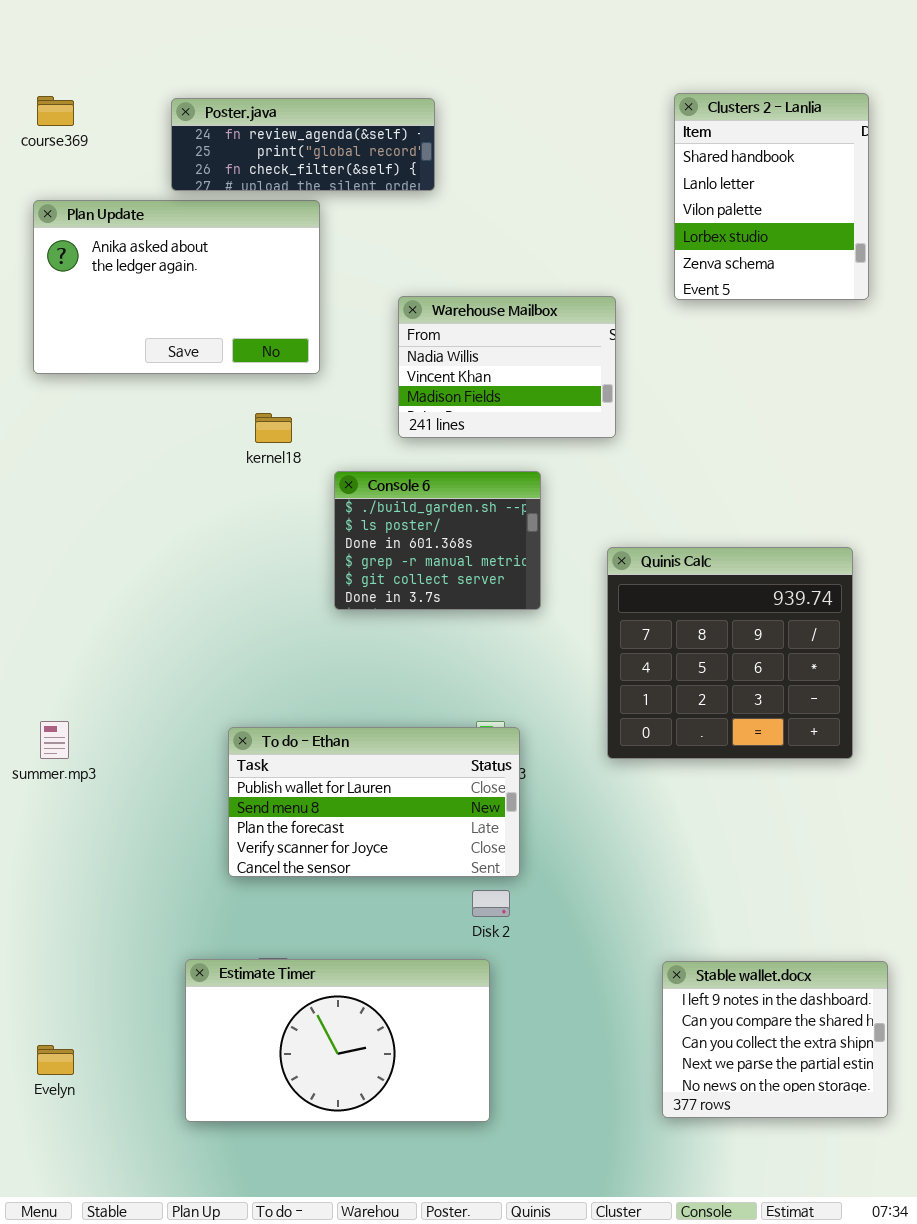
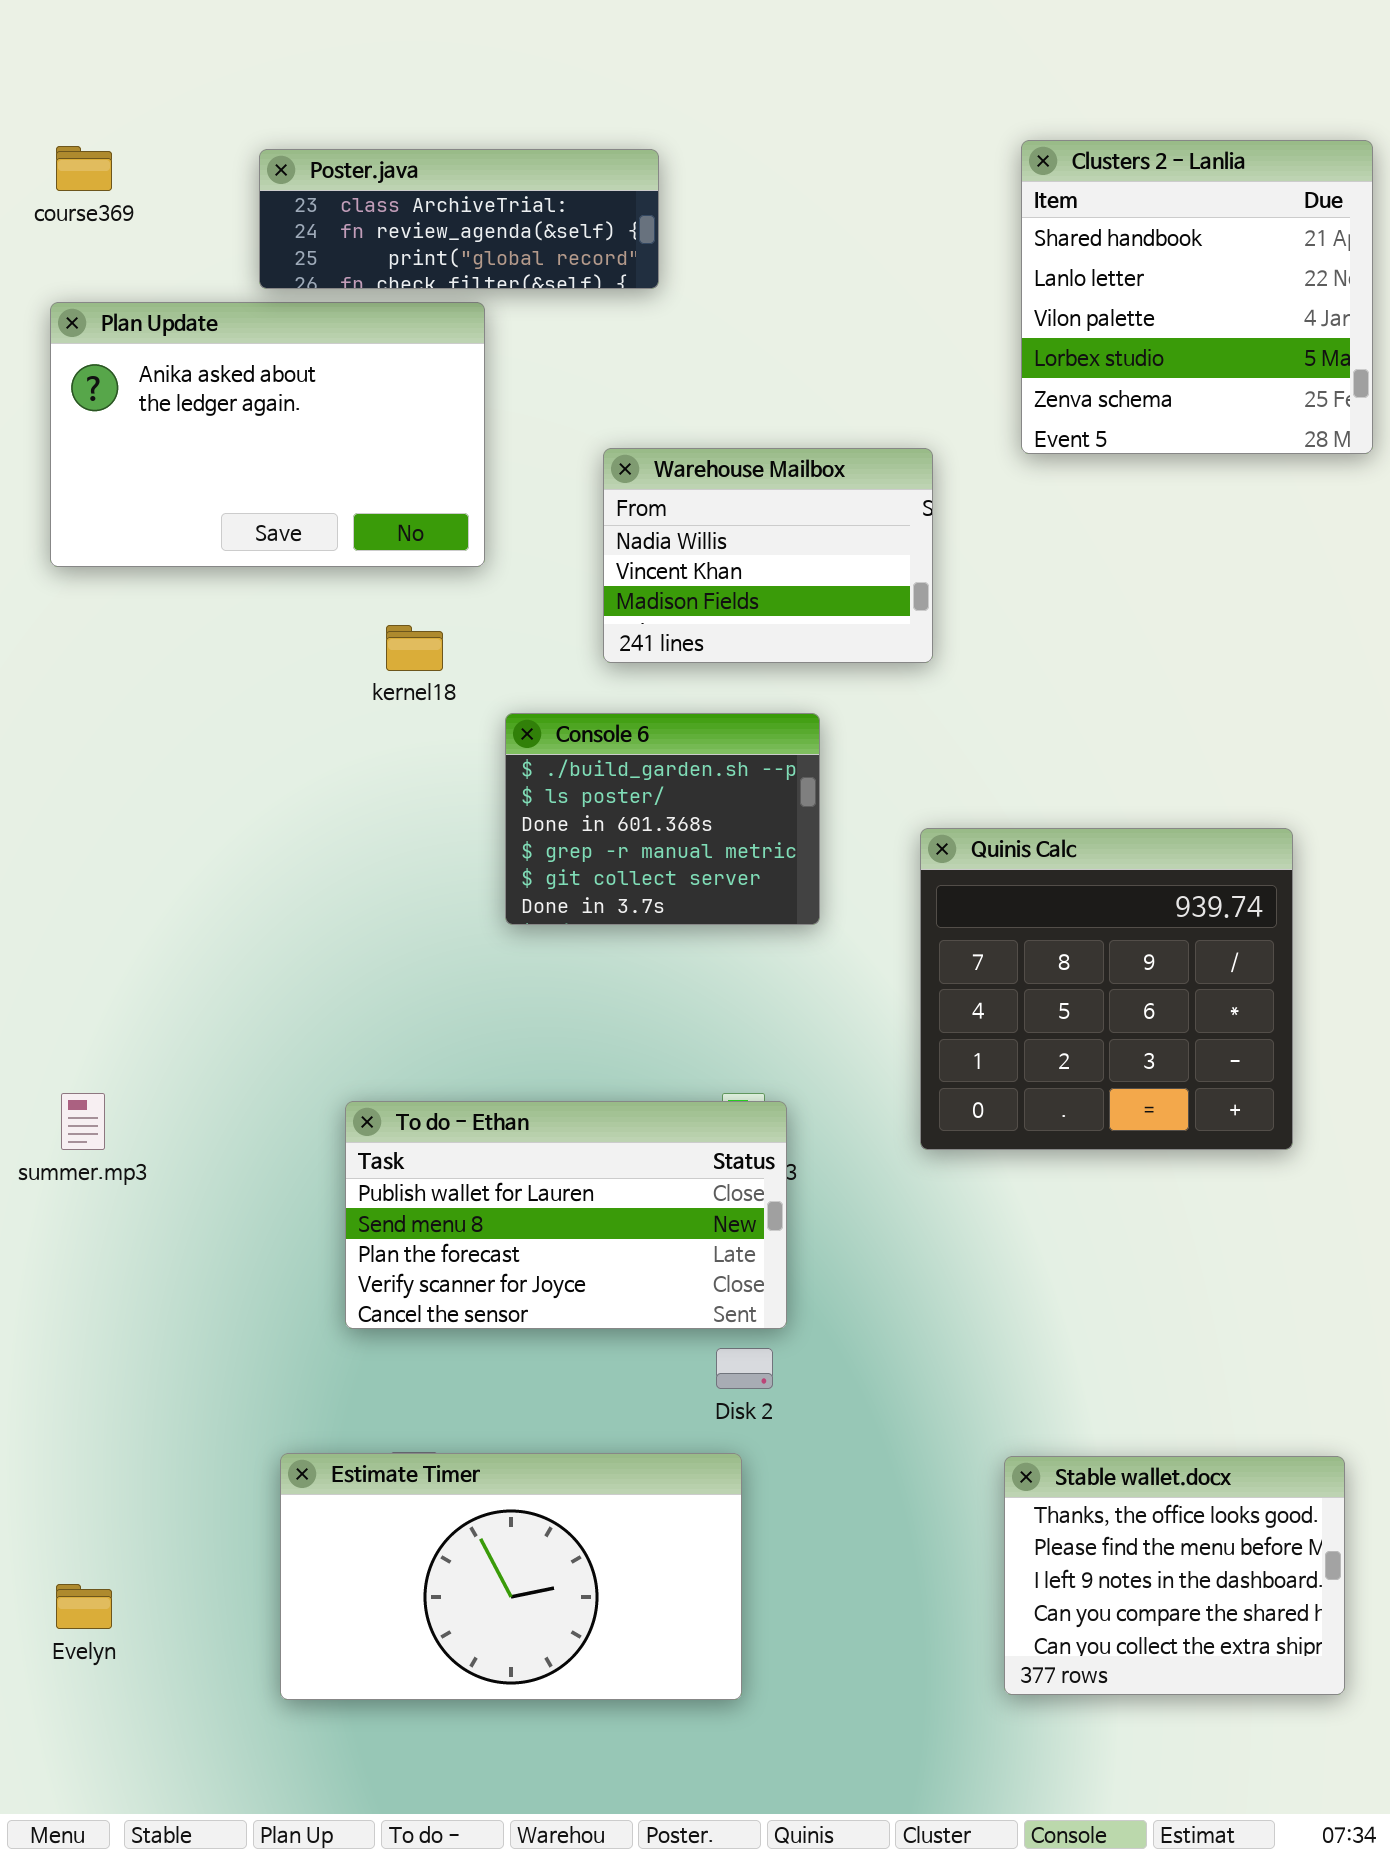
Clusters 2 - Lanlia: [674,93,869,300] -> [1021,140,1373,454], resized
Poster.java: [171,98,435,191] -> [259,149,659,289], scrolled up 1 row
Stable wallet.docx: [662,961,888,1118] -> [1004,1456,1345,1695], scrolled up 2 rows

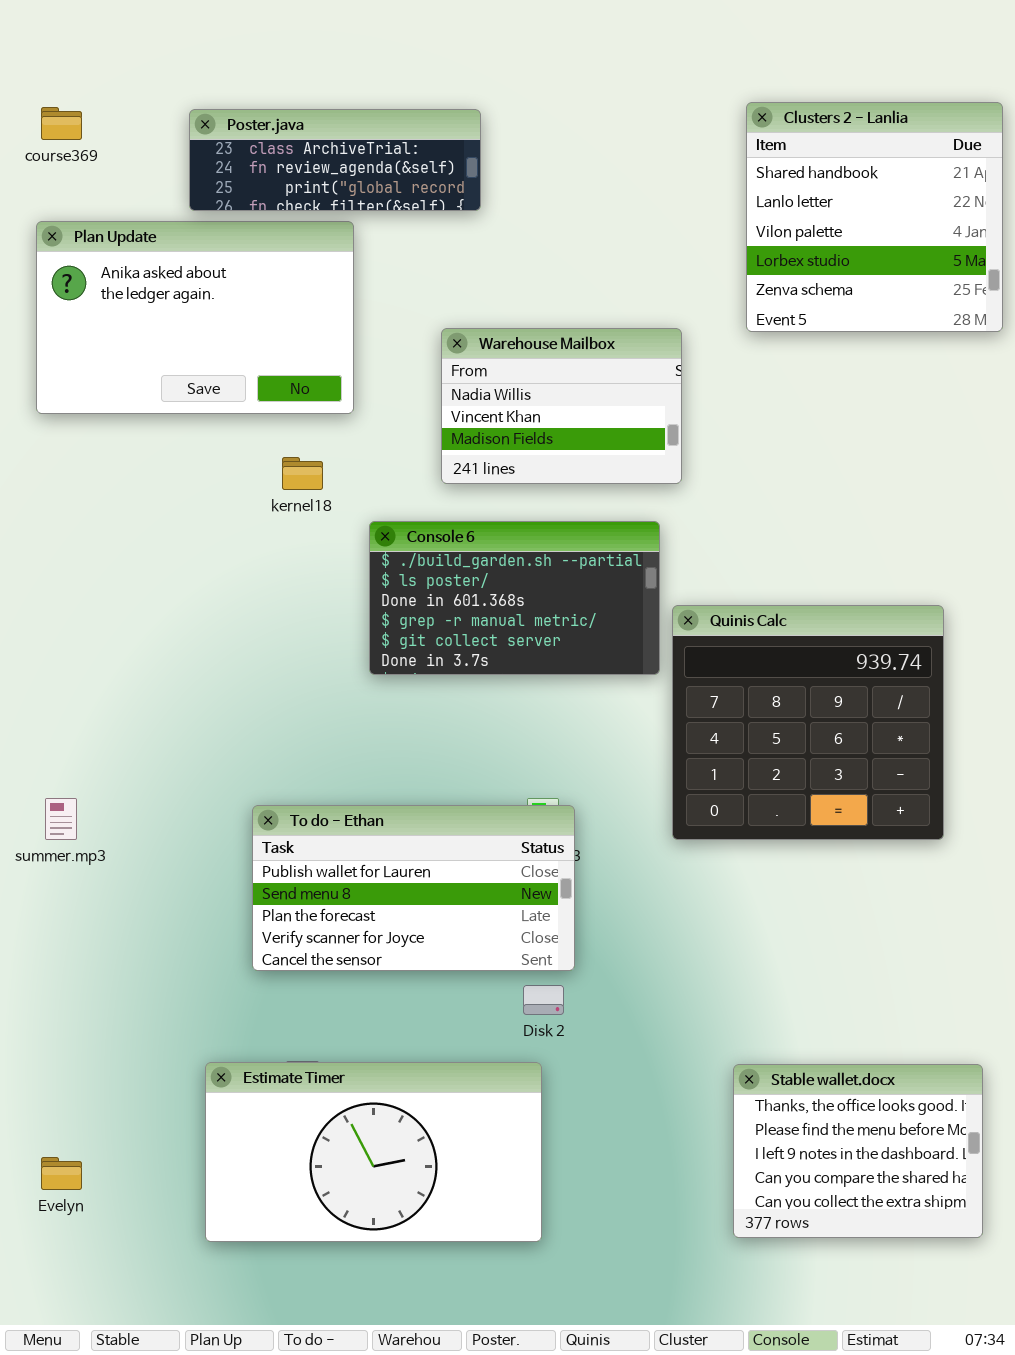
Console 6: [505,713,820,925] -> [369,521,660,675], resized

